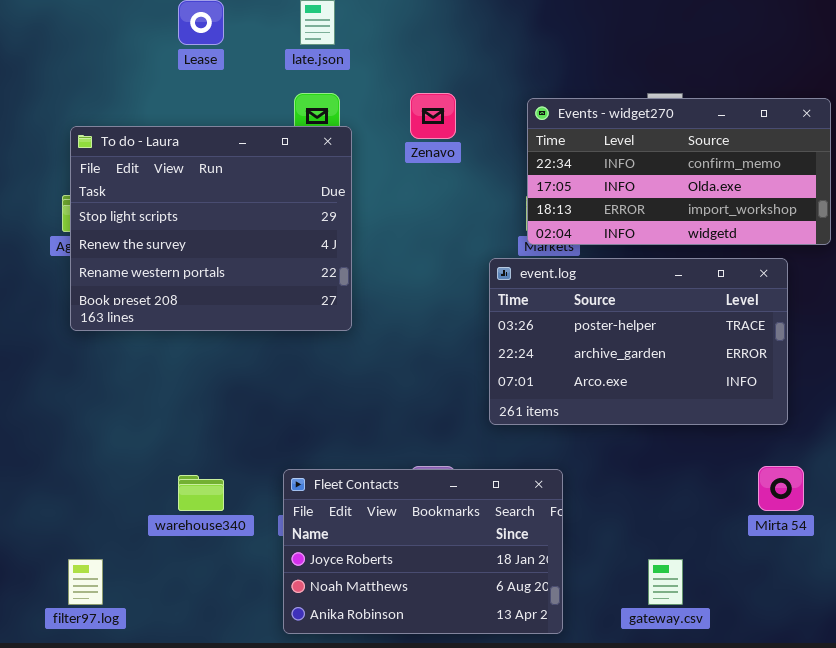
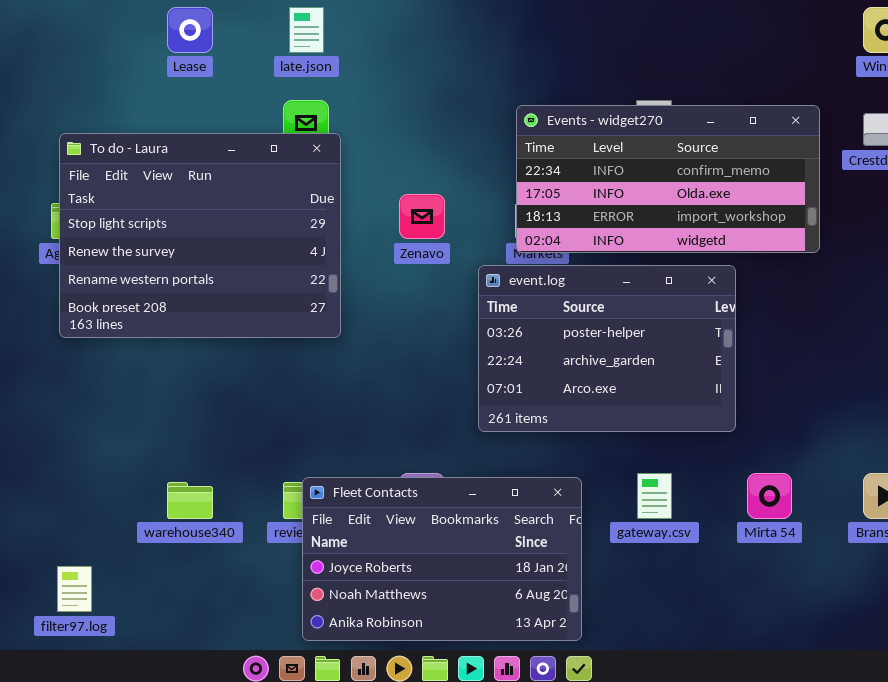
Zenavo: [410,93,456,139] -> [399,194,445,239], moved
event.log: [489,258,788,425] -> [478,265,736,432], resized
Fleet Contacts: [283,469,563,634] -> [302,477,582,641], moved
gateway.csv: [648,559,683,605] -> [637,473,672,519], moved

